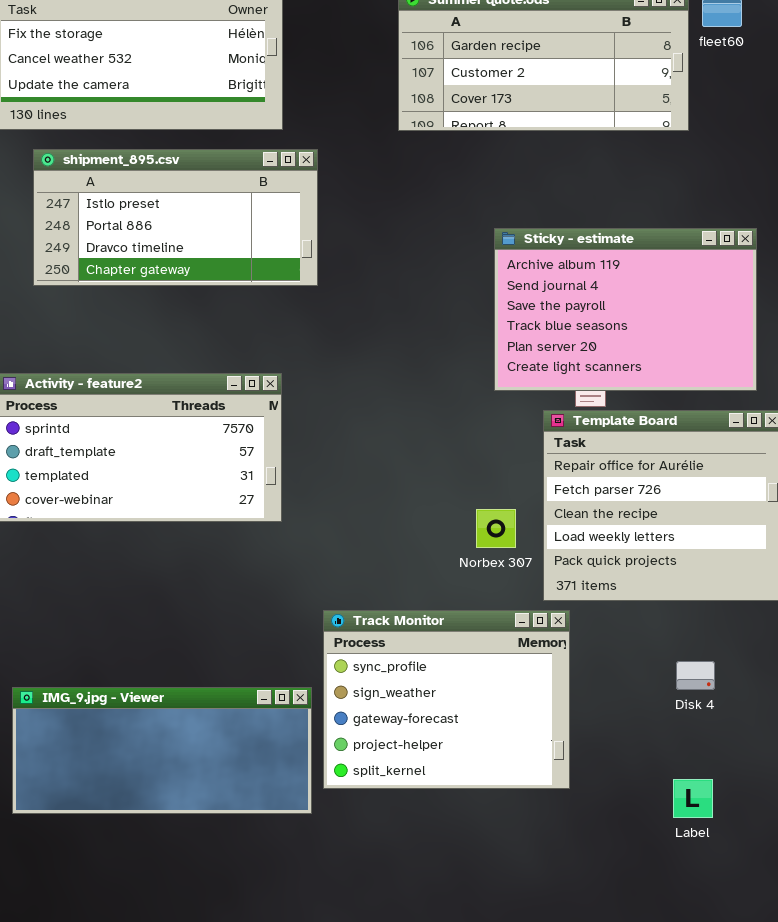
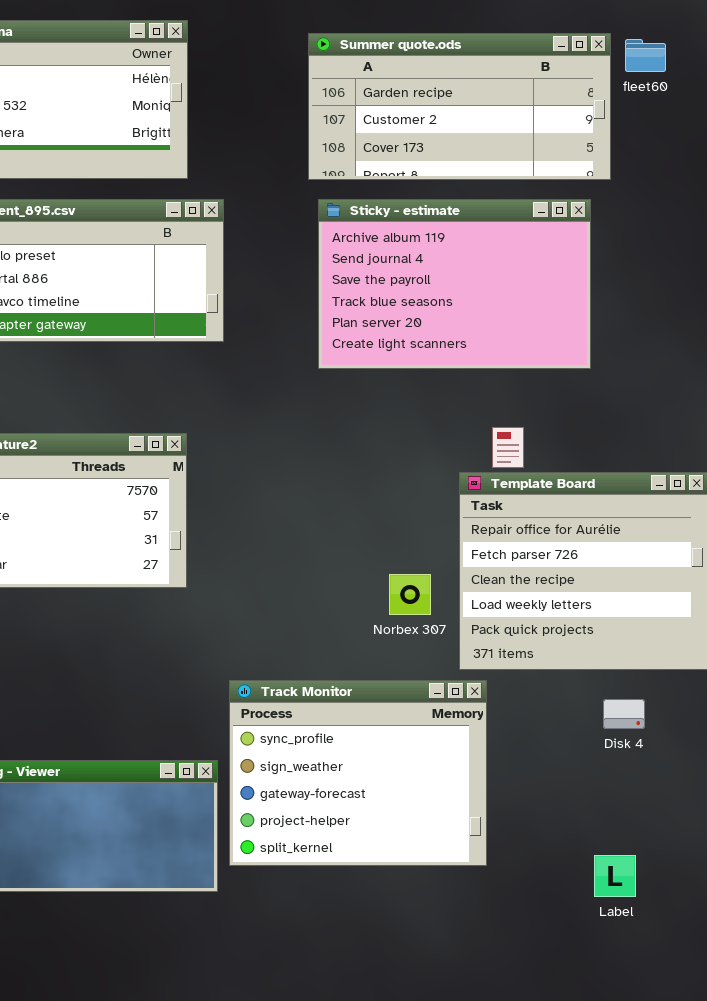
Sticky - estimate: [494,228,757,391] -> [318,199,591,369], moved
Disk 4: [676,661,715,690] -> [603,699,645,729], moved

